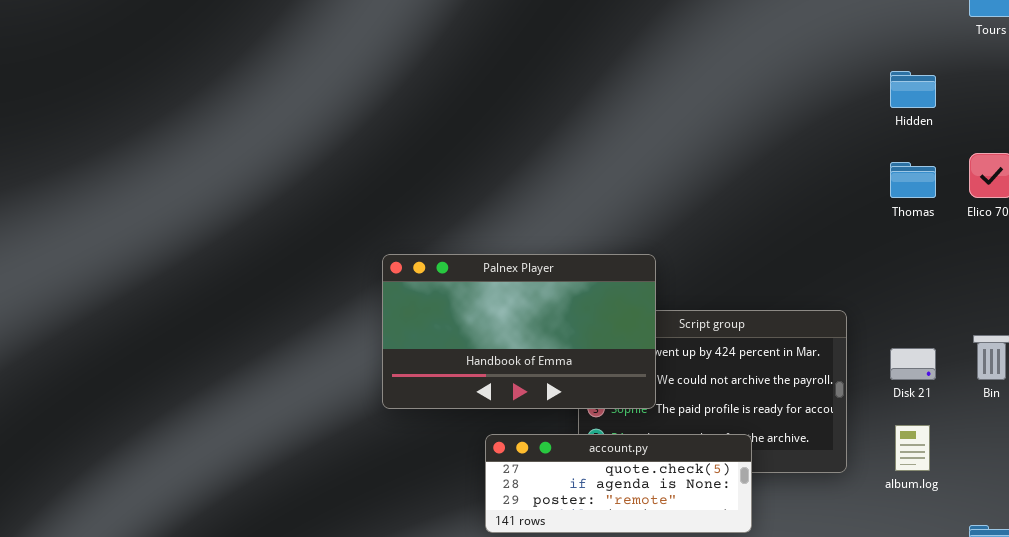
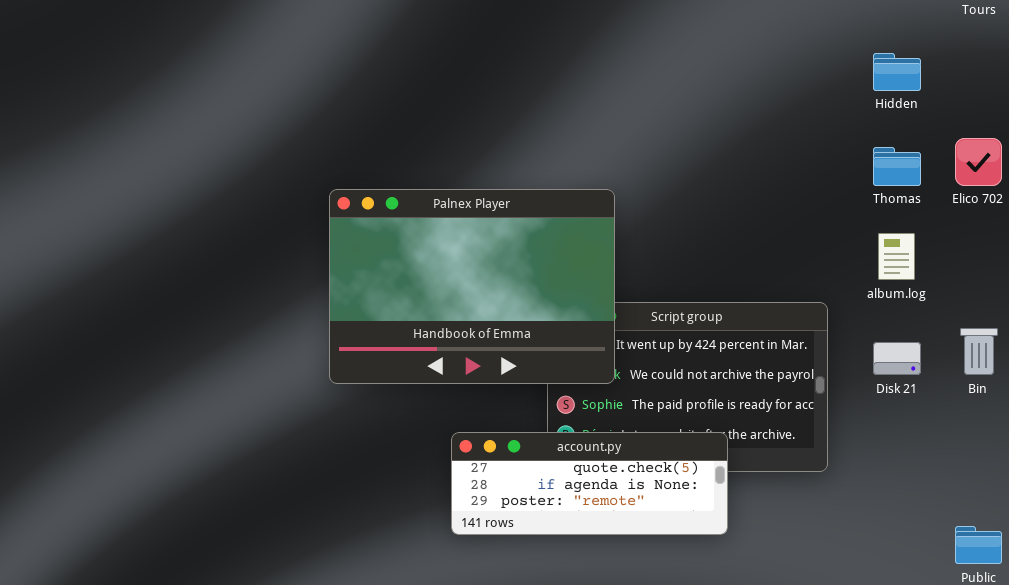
Palnex Player: [382,254,656,409] -> [329,189,615,384], moved, resized
album.log: [895,425,930,471] -> [878,233,915,280], moved

